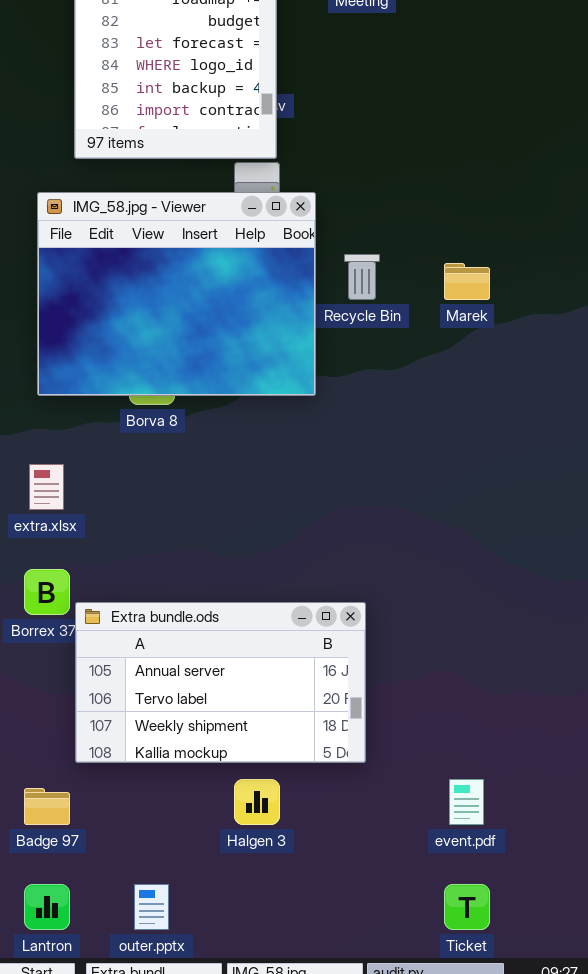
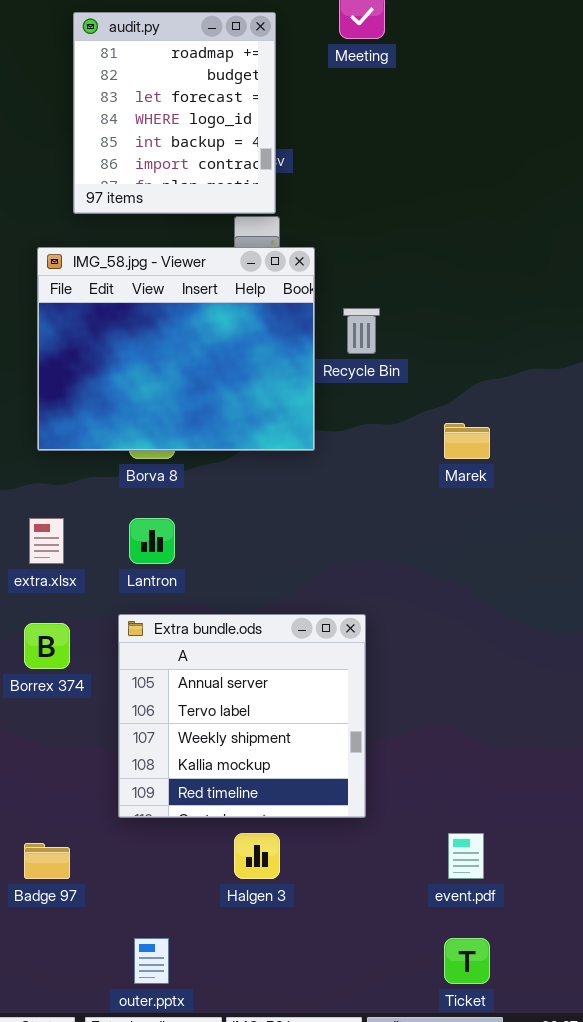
Marek: [444,263,490,300] -> [444,423,490,459], moved
Extra bundle.ods: [75,602,366,763] -> [118,614,366,818], resized
Lantron: [24,884,70,930] -> [129,518,175,564], moved

